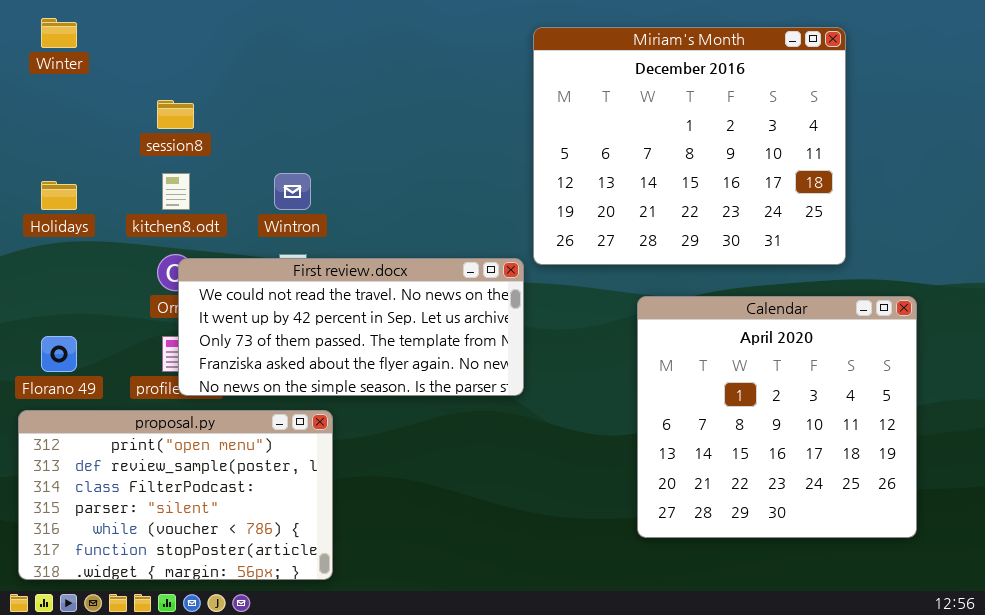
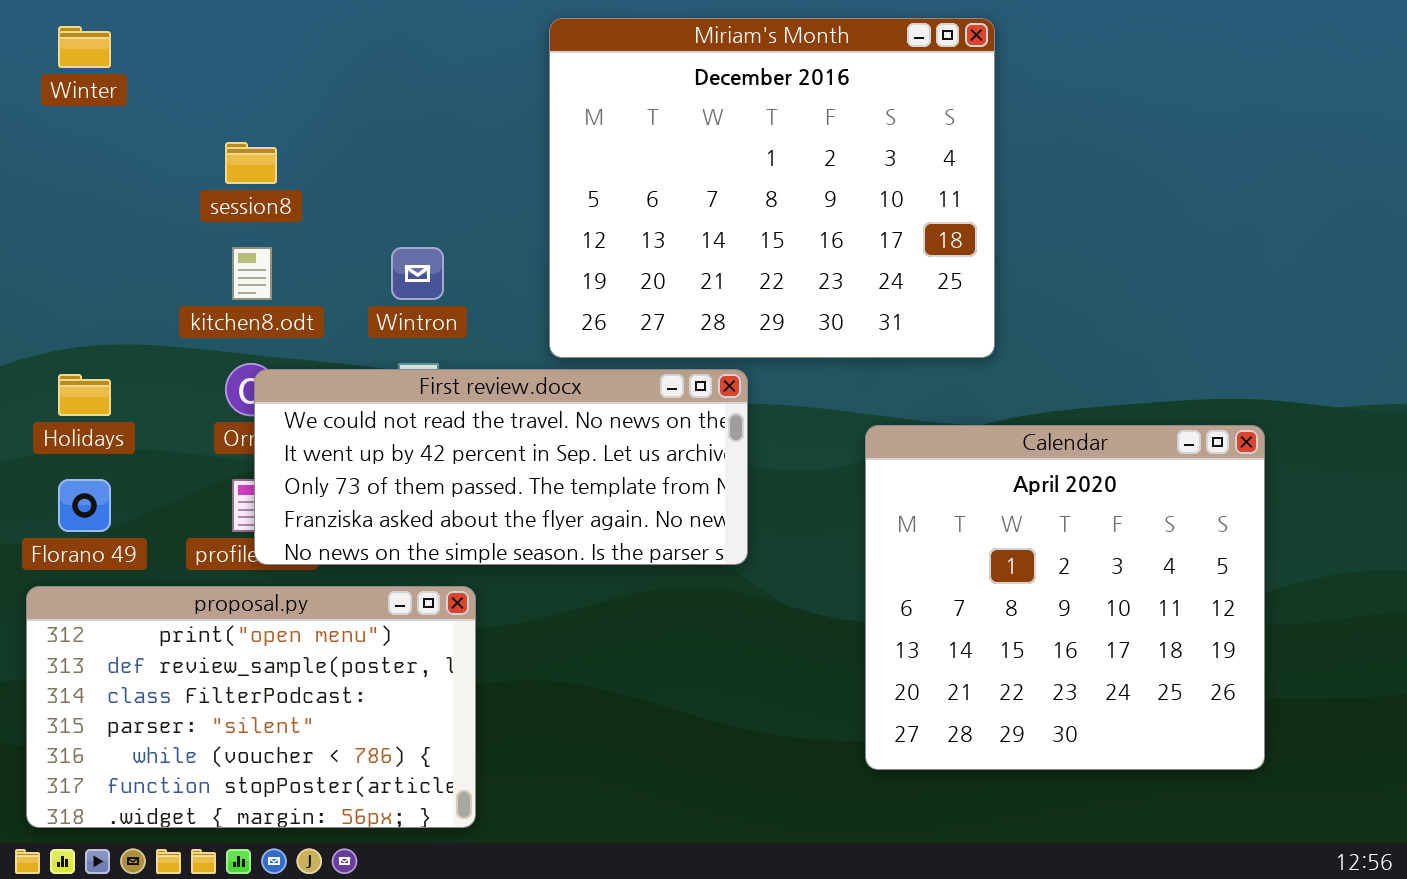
Miriam's Month: [533,27,846,265] -> [549,18,995,358], moved
Holidays: [41,181,77,210] -> [58,374,111,416], moved
Calendar: [637,296,917,538] -> [865,425,1265,770], moved

